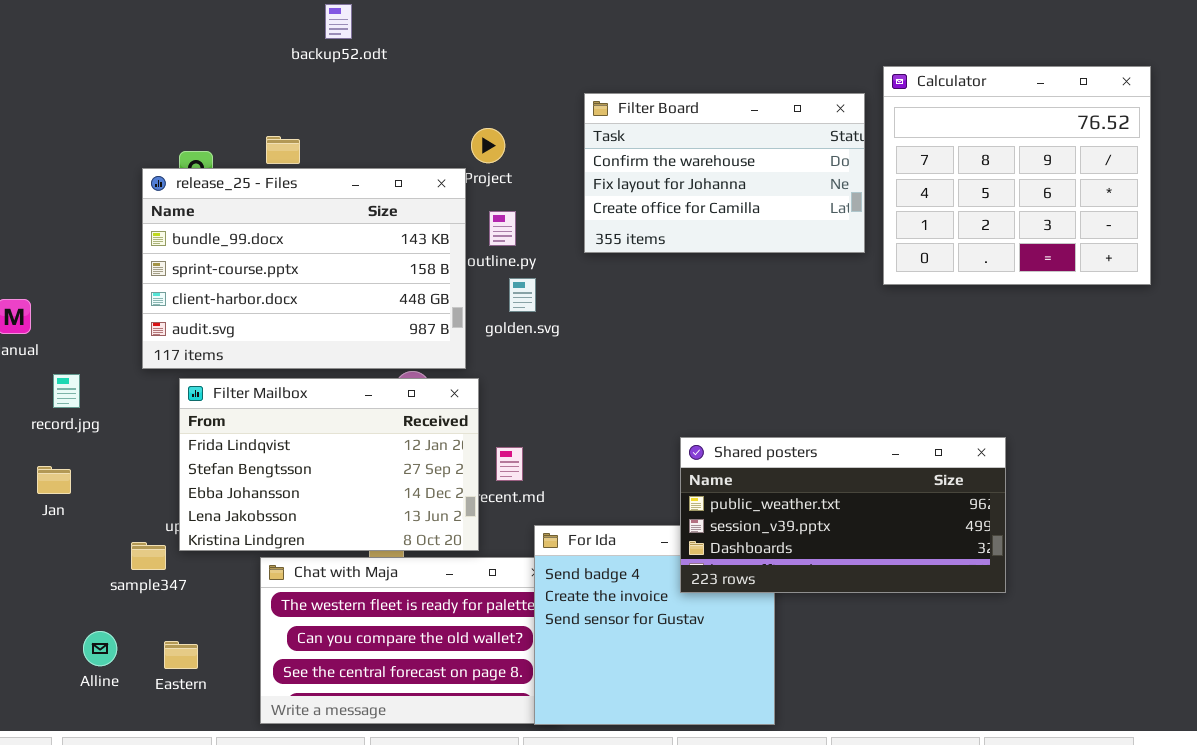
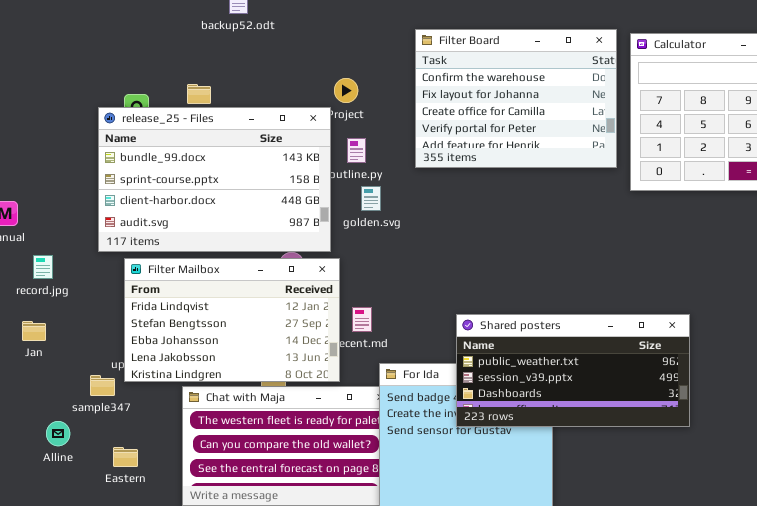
Filter Board: [584,93,865,253] -> [415,29,617,168], resized
Shared posters: [680,437,1006,593] -> [456,314,690,427], moved
Alline: [83,631,117,666] -> [46,421,70,446], moved

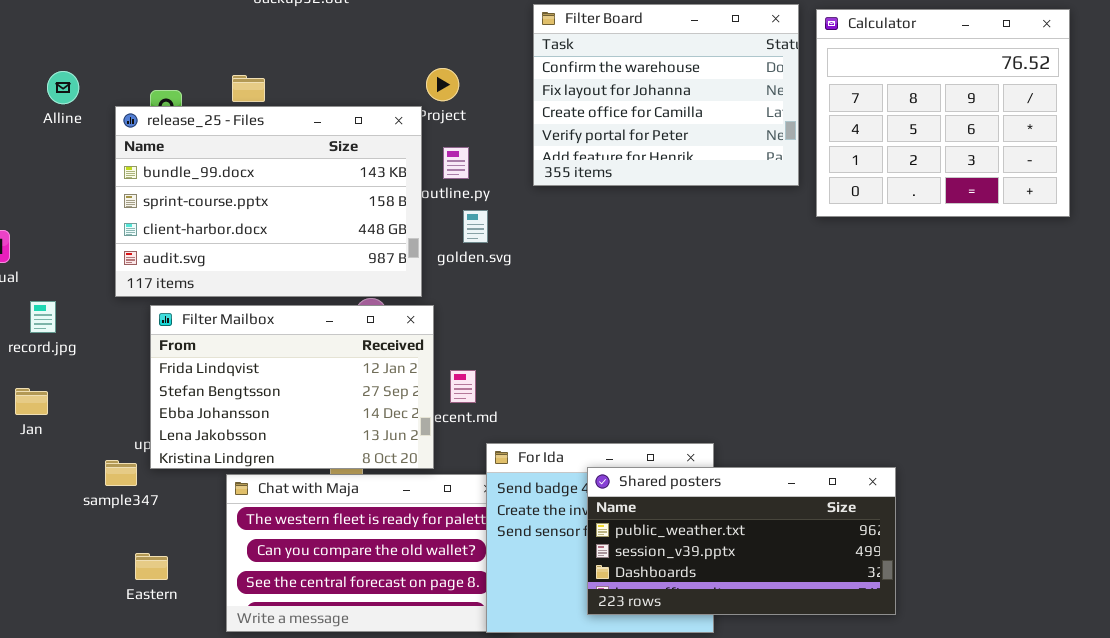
Shared posters: [456,314,690,427] -> [587,467,896,615], moved
Alline: [46,421,70,446] -> [47,71,79,104], moved

